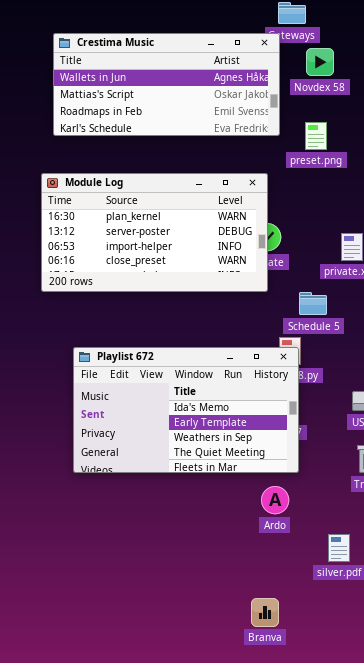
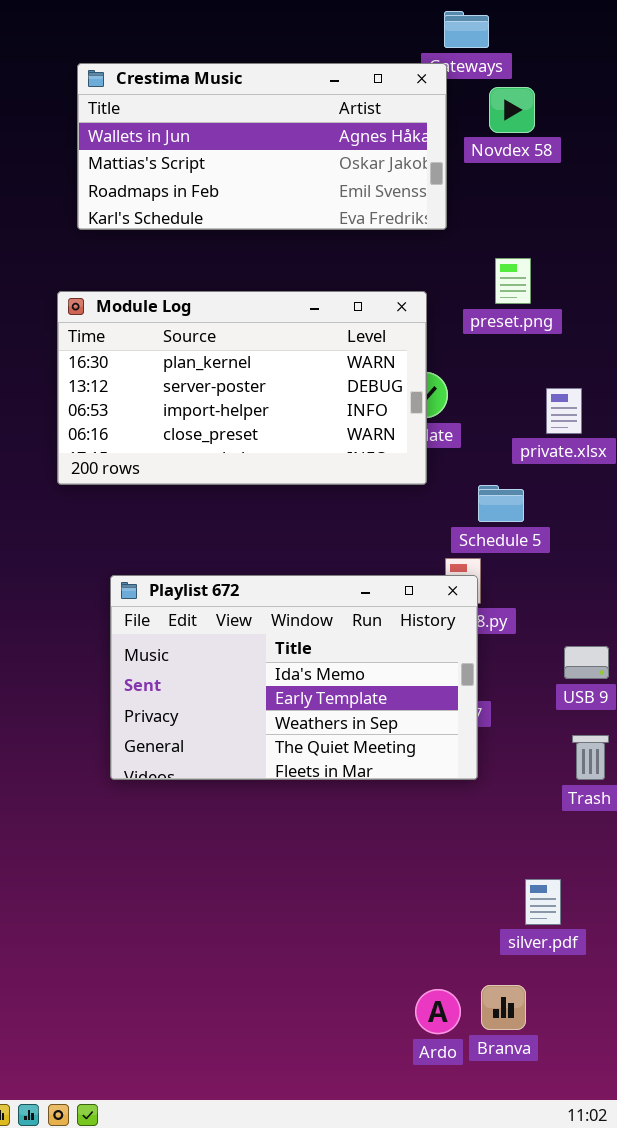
preset.png: [305,122,327,150] -> [495,258,531,304], moved
Ardo: [261,486,289,514] -> [415,989,461,1034], moved
Branva: [251,598,279,627] -> [481,985,526,1030], moved

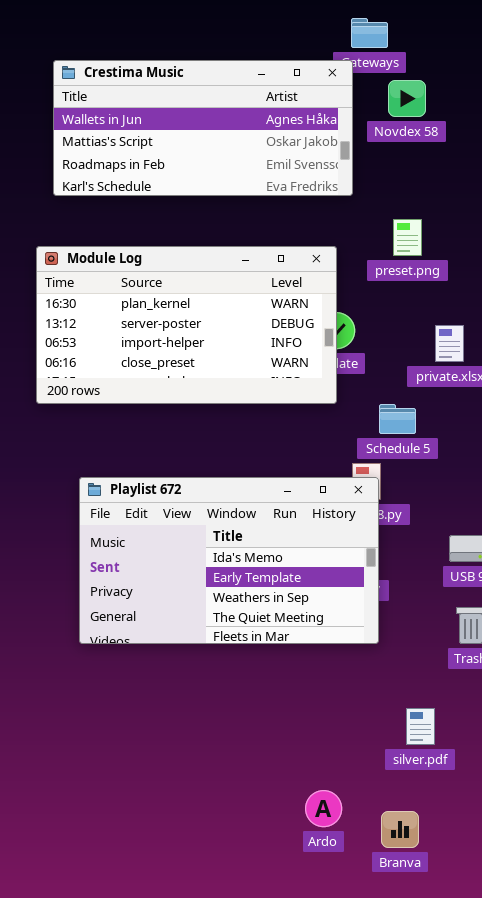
silver.pdf: [525,879,561,925] -> [406,708,435,745], moved
Ardo: [415,989,461,1034] -> [305,790,342,827], moved

